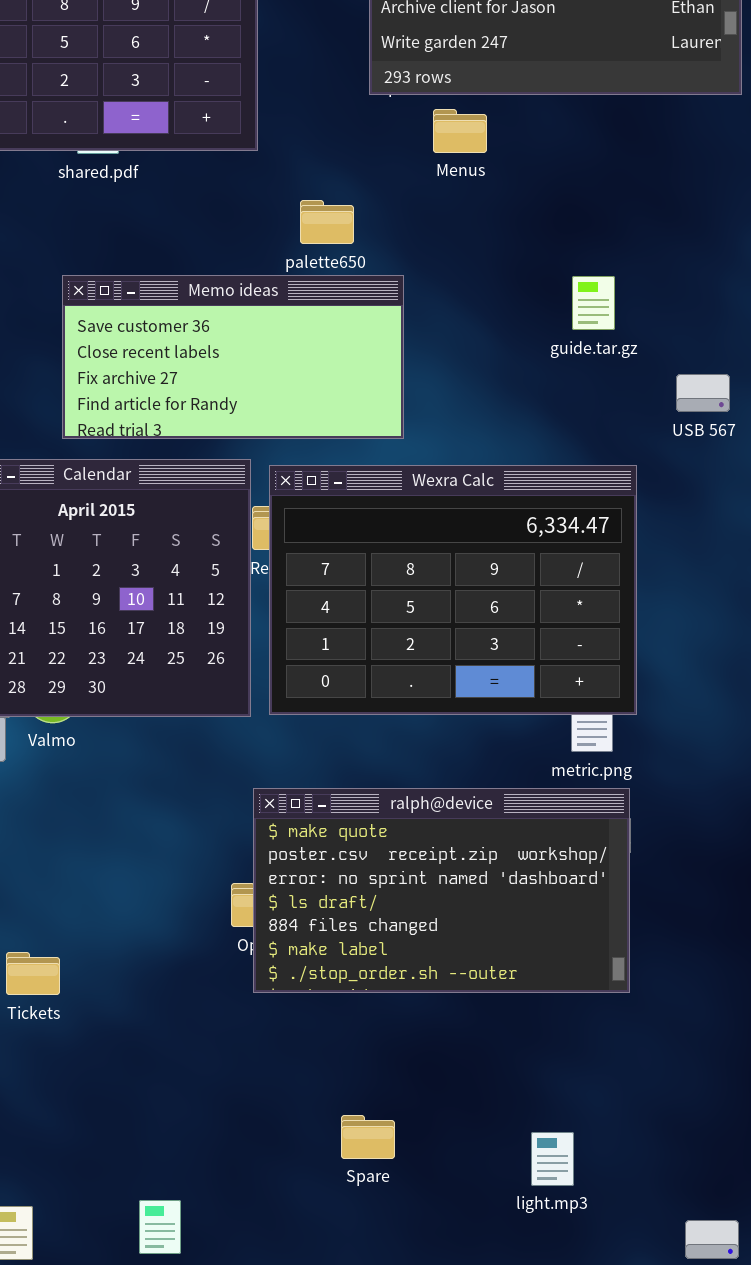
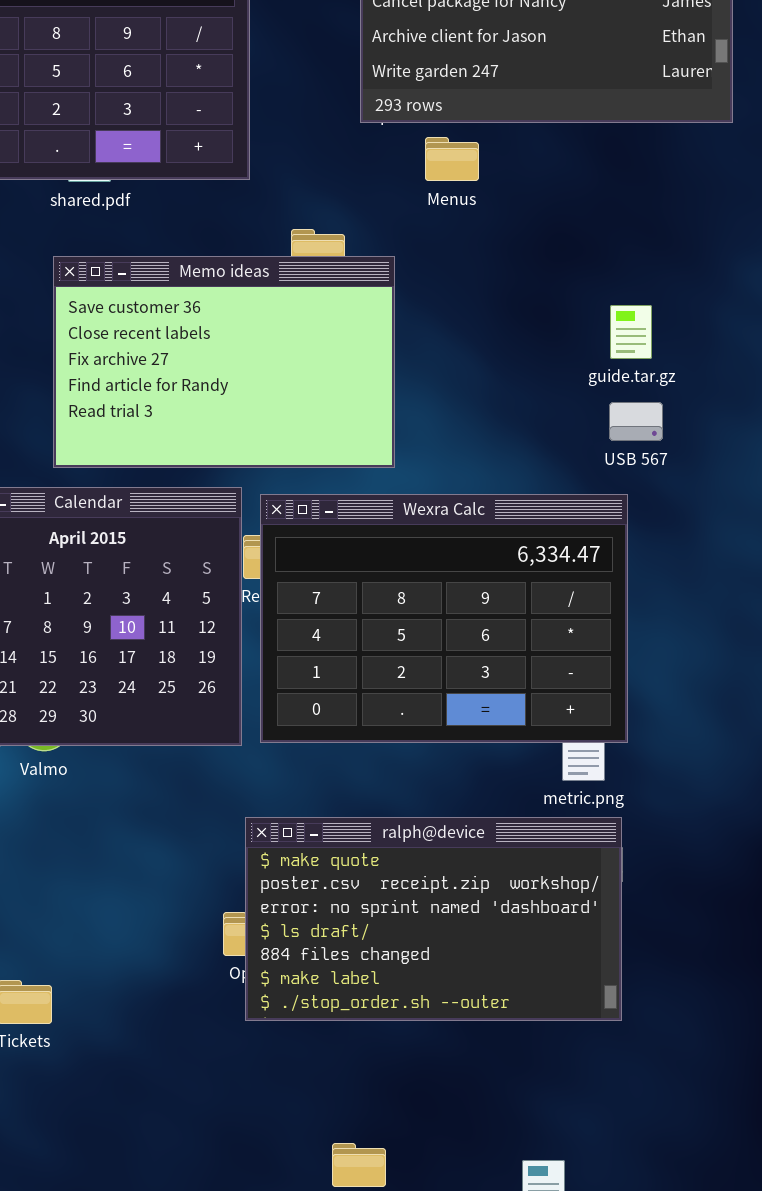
Memo ideas: [62,275,404,439] -> [53,256,395,468], resized
guide.tar.gz: [572,276,615,330] -> [610,305,652,359], moved
USB 567: [676,374,730,412] -> [609,402,663,441], moved

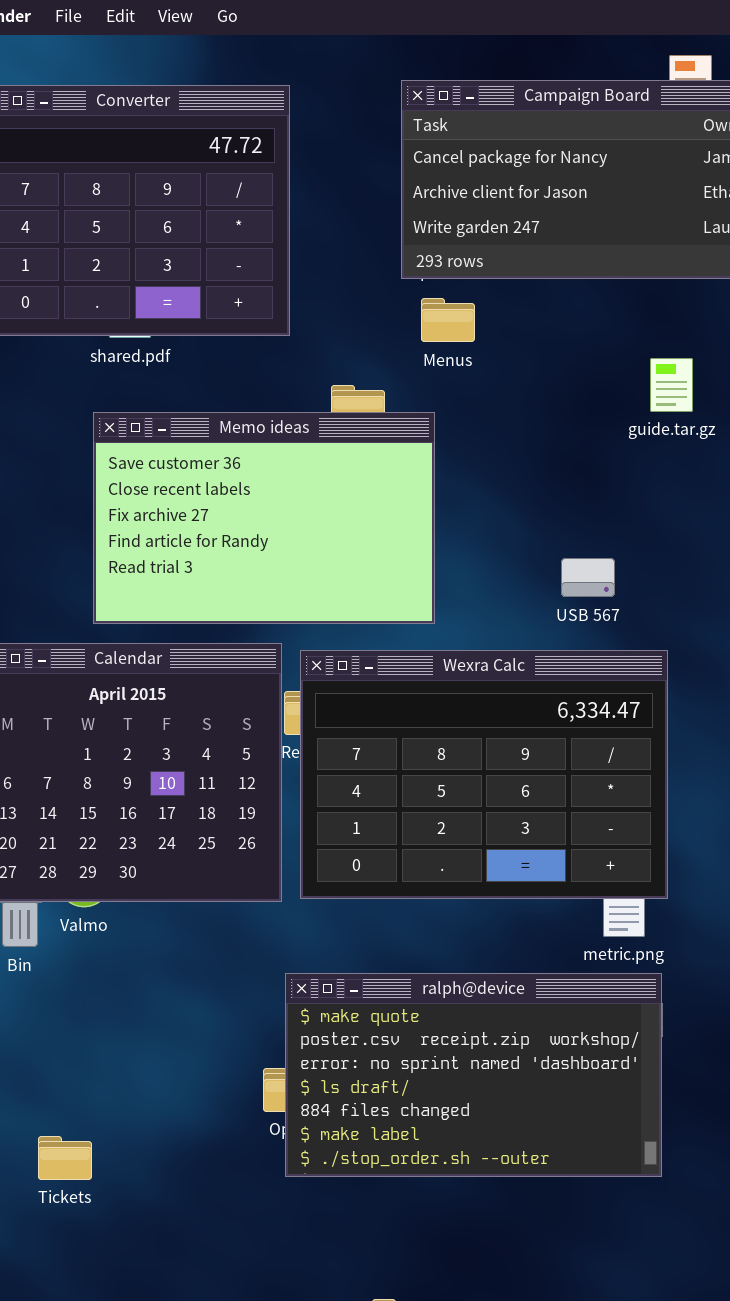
Menus: [425,137,479,181] -> [421,298,475,342], moved
guide.tar.gz: [610,305,652,359] -> [650,358,693,412], moved
USB 567: [609,402,663,441] -> [561,558,615,597], moved

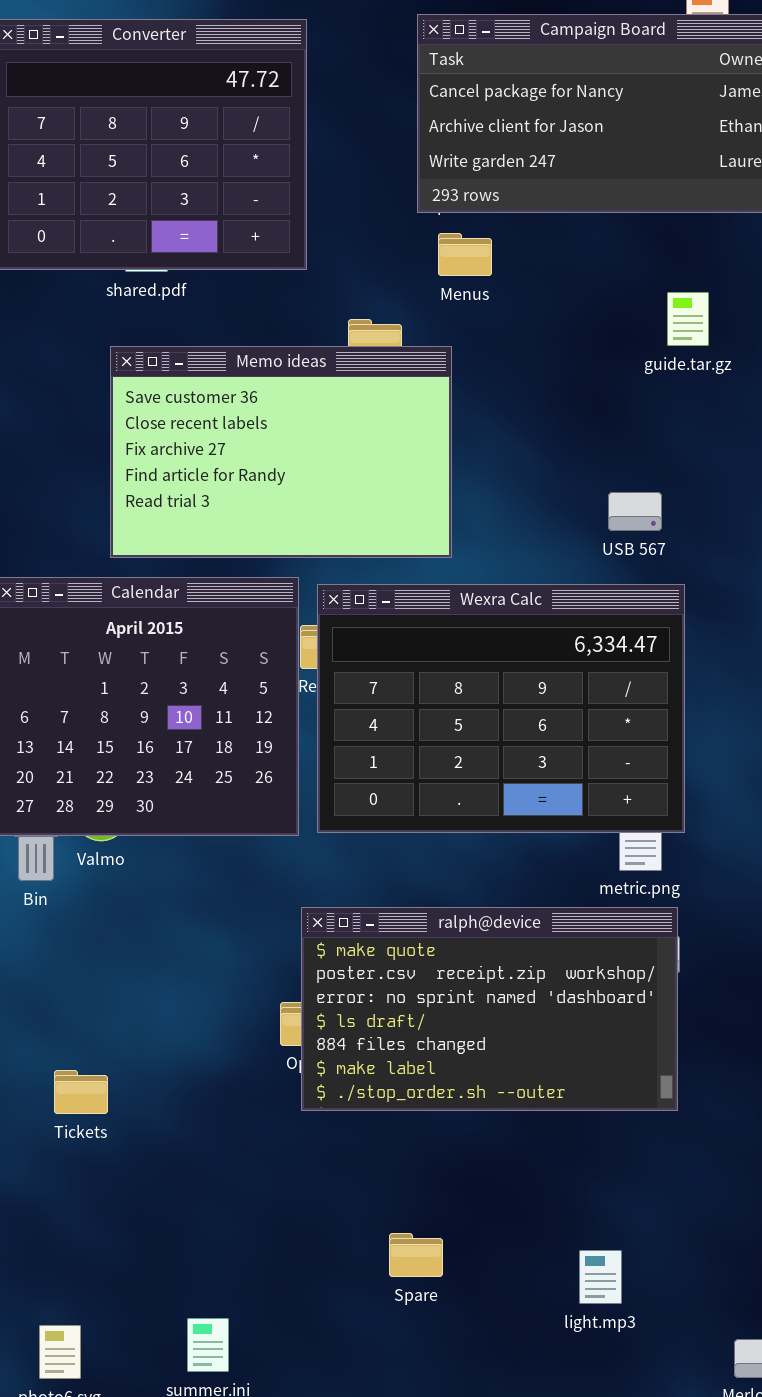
USB 567: [561,558,615,597] -> [608,492,662,531], moved

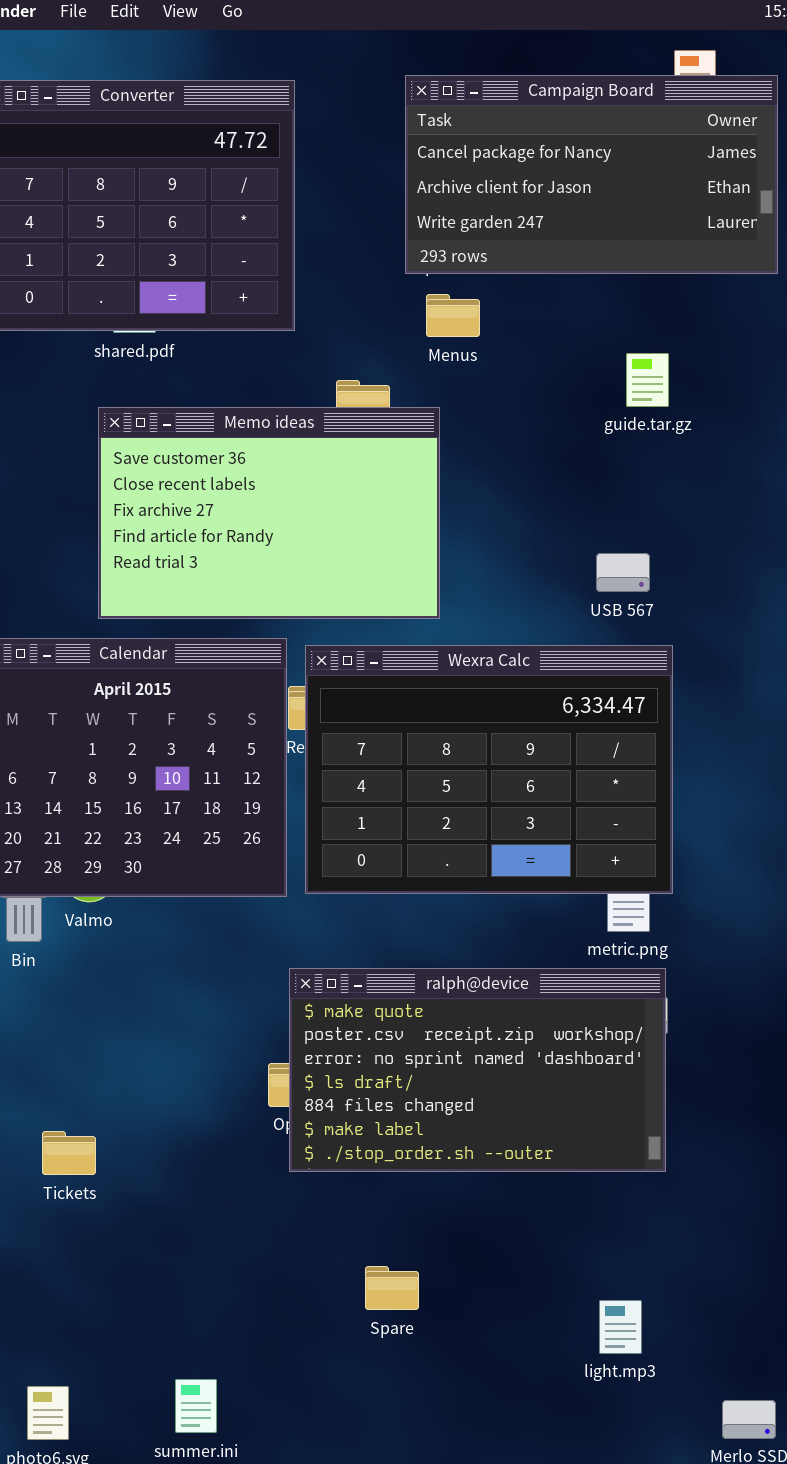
guide.tar.gz: [667,292,709,346] -> [626,353,669,407], moved
Spare: [389,1233,443,1277] -> [365,1266,419,1310], moved
light.mp3: [579,1250,622,1304] -> [599,1300,642,1354], moved

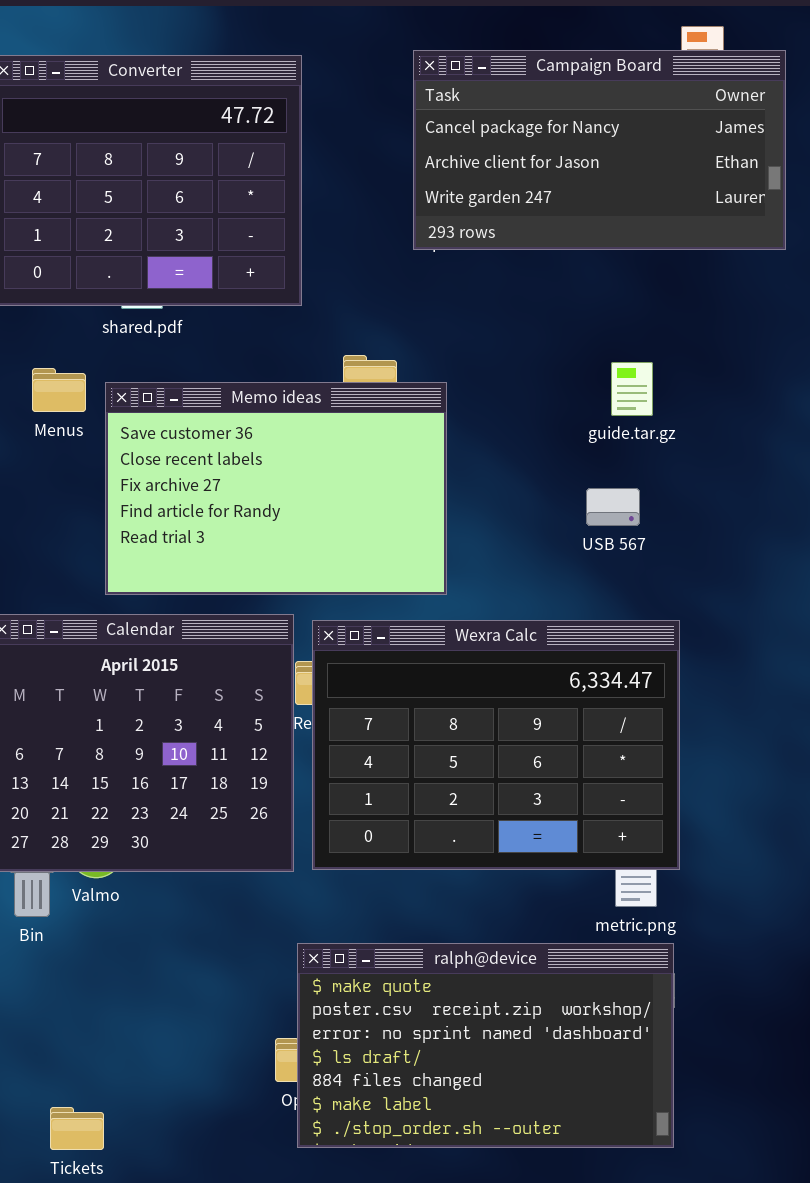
Menus: [426,294,480,337] -> [32,368,86,412], moved
guide.tar.gz: [626,353,669,407] -> [611,362,653,416], moved
USB 567: [596,553,650,592] -> [586,488,640,526], moved

